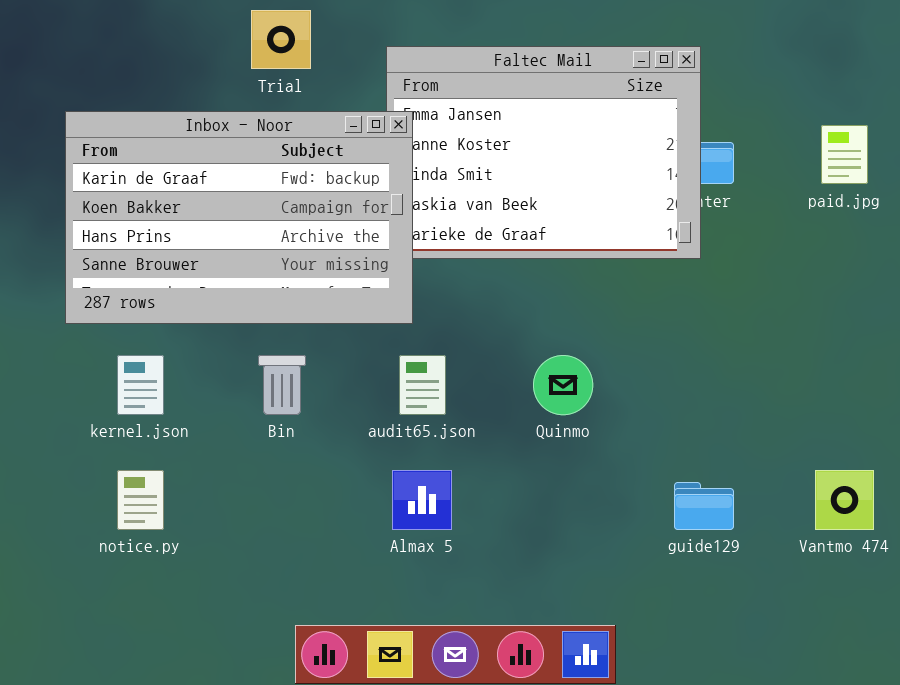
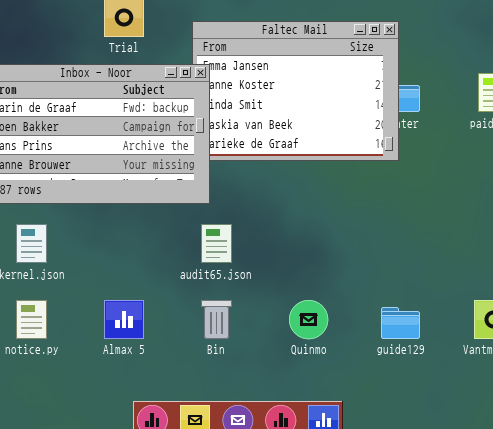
Bin: [258,355,306,415] -> [201,300,232,339], moved
Quinmo: [533,355,593,415] -> [289,300,328,339], moved
Almax 5: [392,470,452,530] -> [104,300,144,339], moved

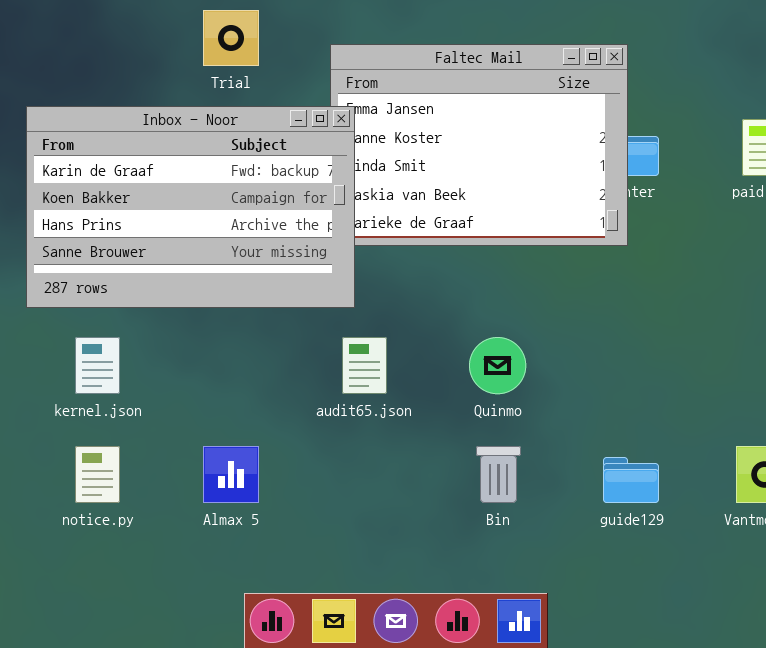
Bin: [201,300,232,339] -> [476,446,521,503], moved
Quinmo: [289,300,328,339] -> [469,337,526,394], moved

